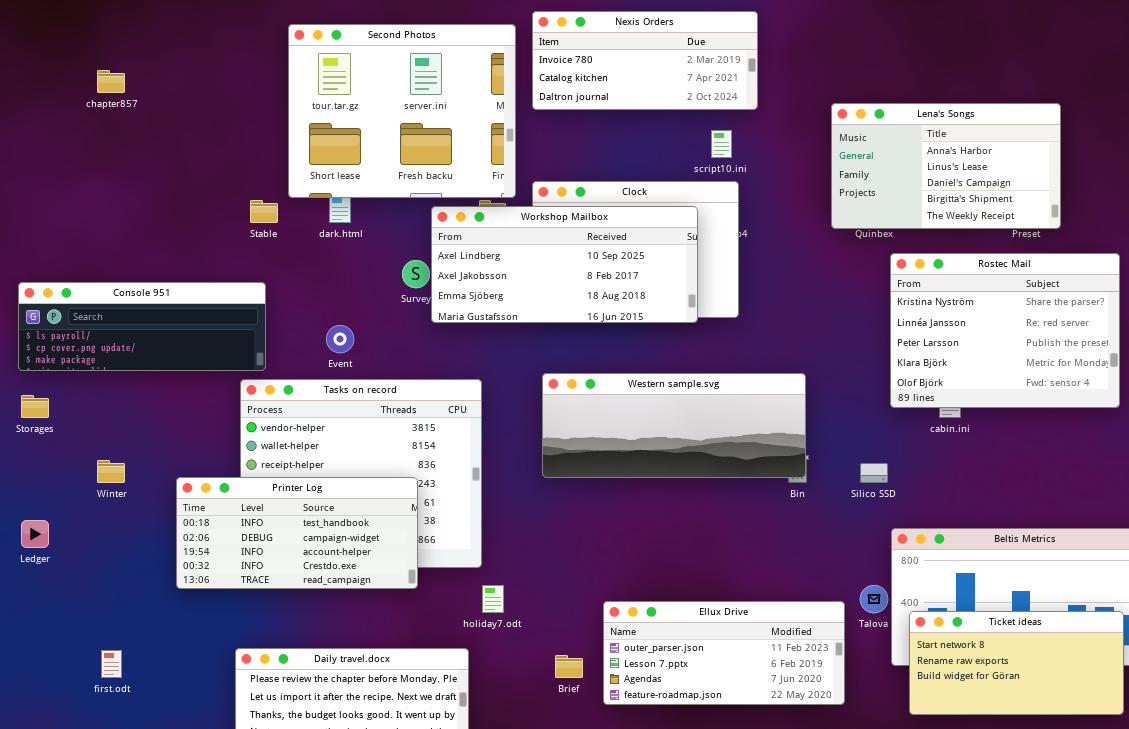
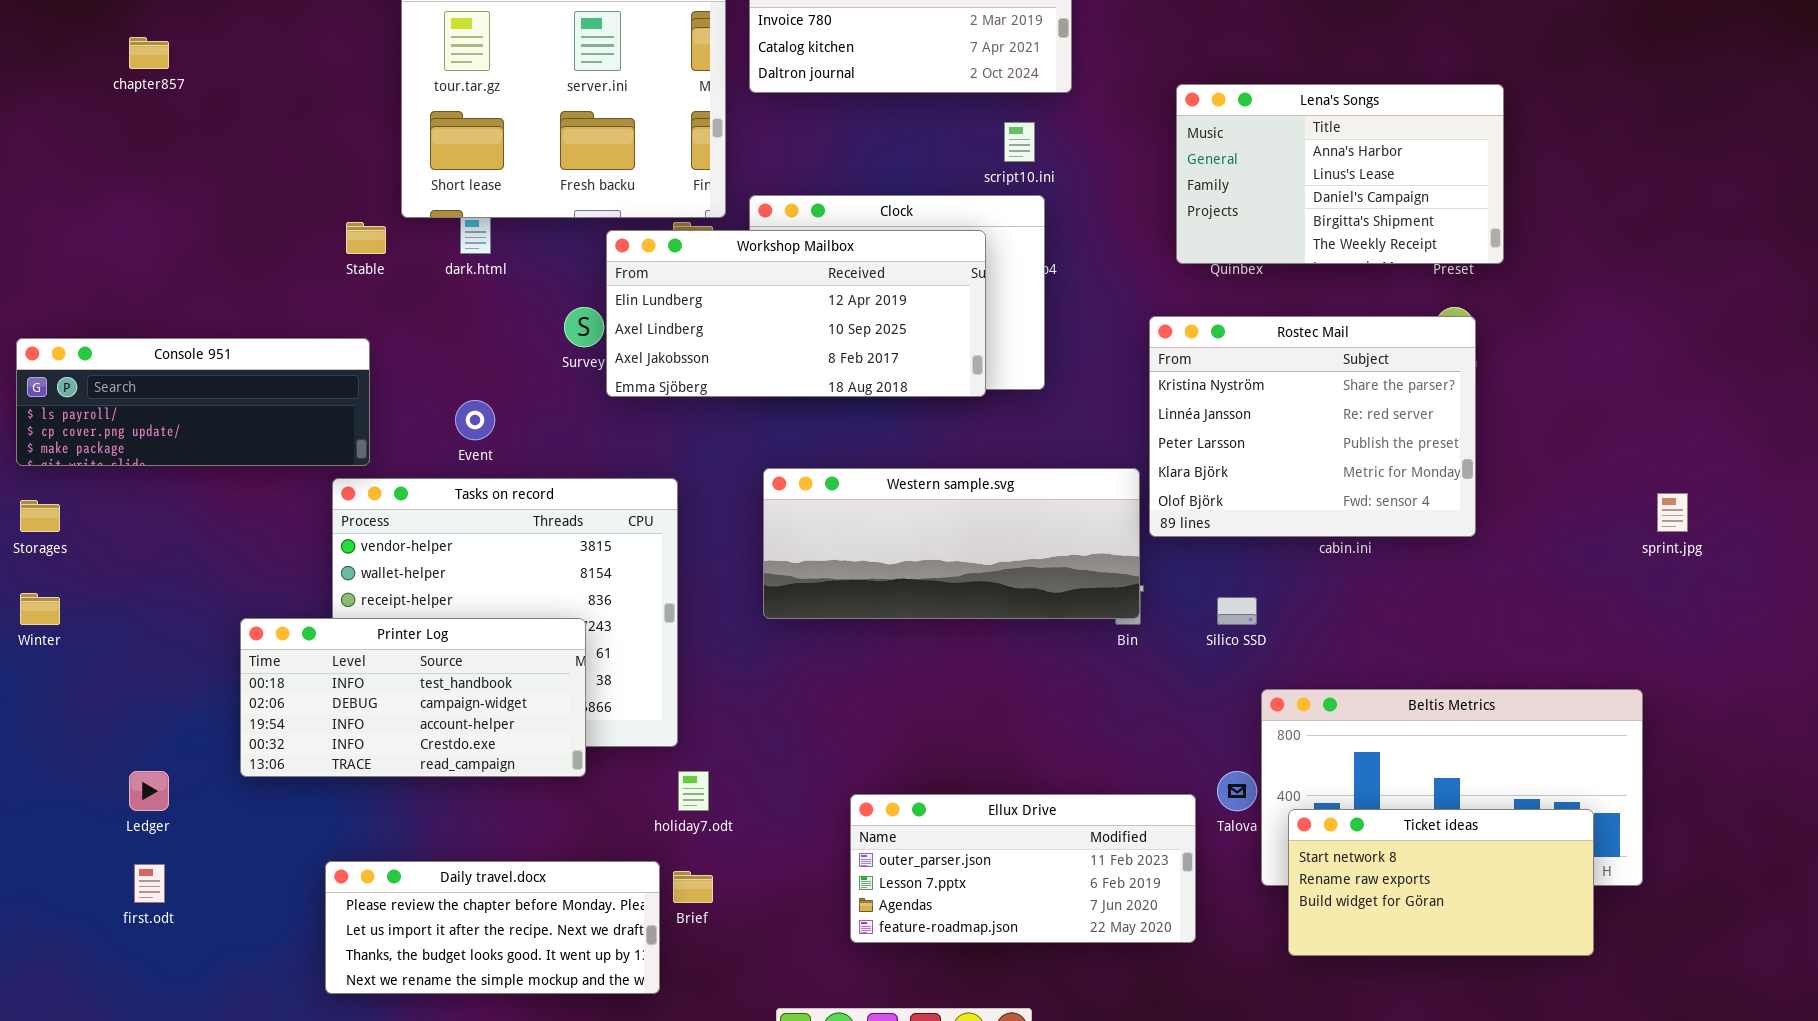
Workshop Mailbox: [431,206,698,323] -> [606,230,986,397], scrolled up 1 row
Rostec Mail: [890,253,1120,408] -> [1149,316,1476,537], moved
Winter: [97,460,125,483] -> [20,593,60,625], moved
Ledger: [21,520,49,548] -> [129,771,169,811], moved
Brief: [555,655,583,678] -> [673,871,713,903], moved

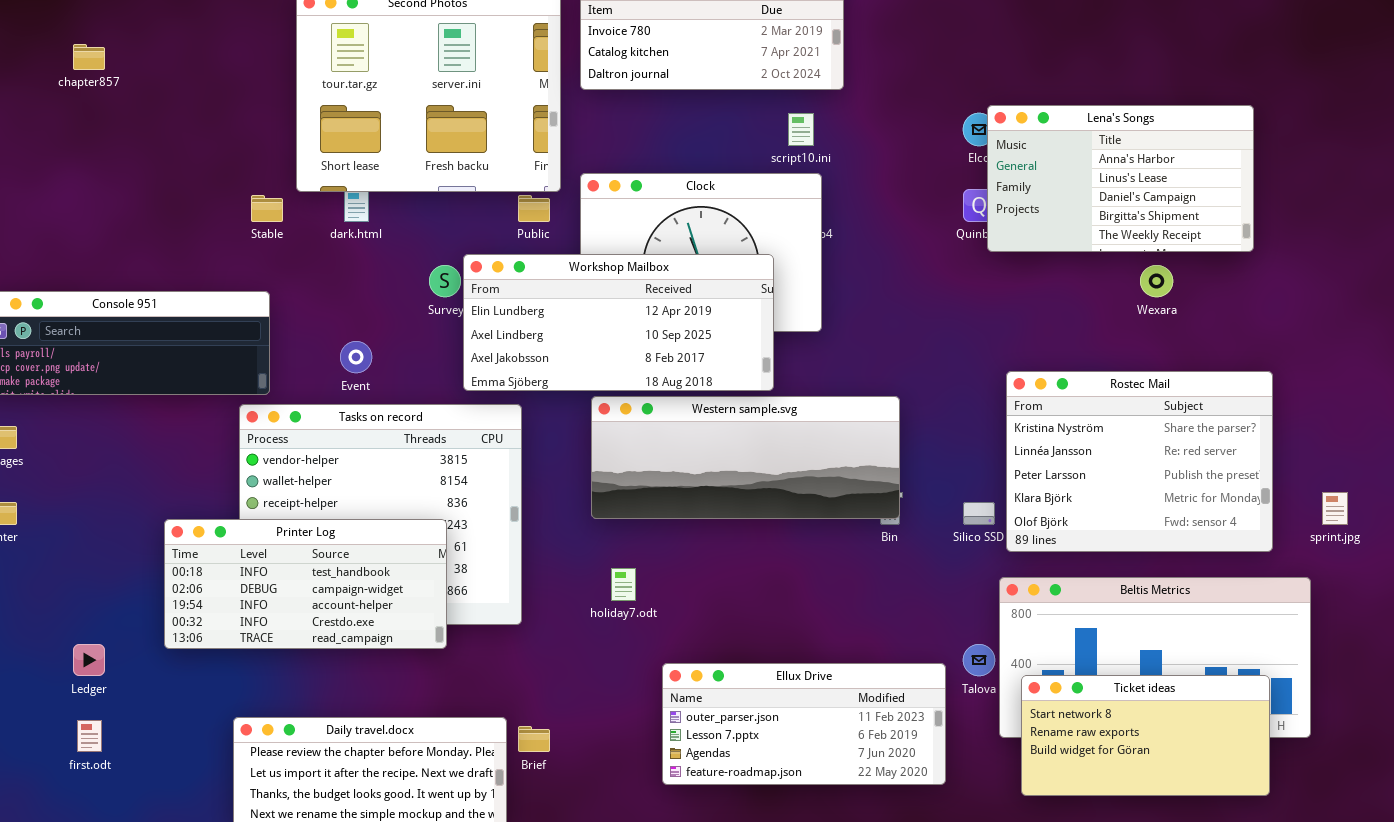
Lena's Songs: [1176,84,1504,264] -> [987,105,1254,252], moved
Workshop Mailbox: [606,230,986,397] -> [463,254,774,391], moved
Rostec Mail: [1149,316,1476,537] -> [1006,371,1273,552], moved
sprint.jpg: [1657,493,1688,532] -> [1322,492,1348,525], moved
holiday7.odt: [678,771,709,811] -> [611,568,636,601], moved

